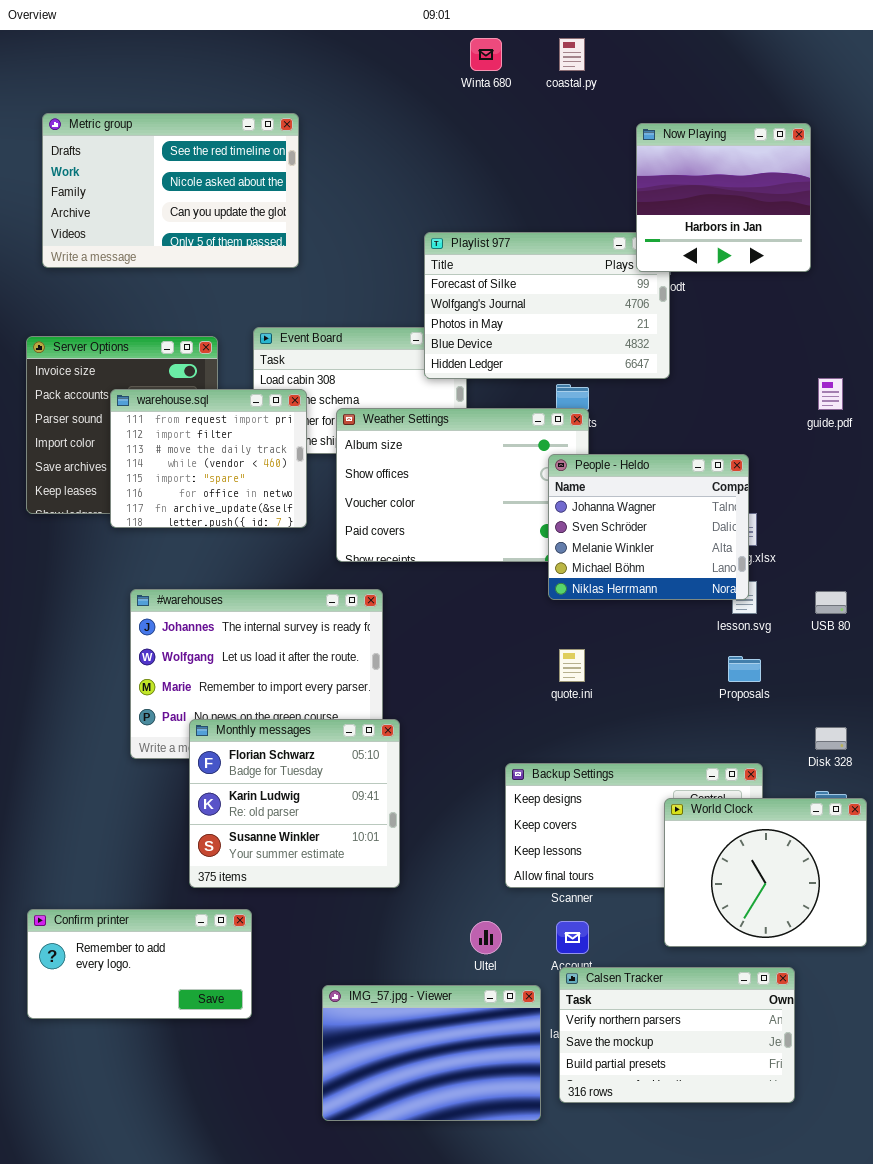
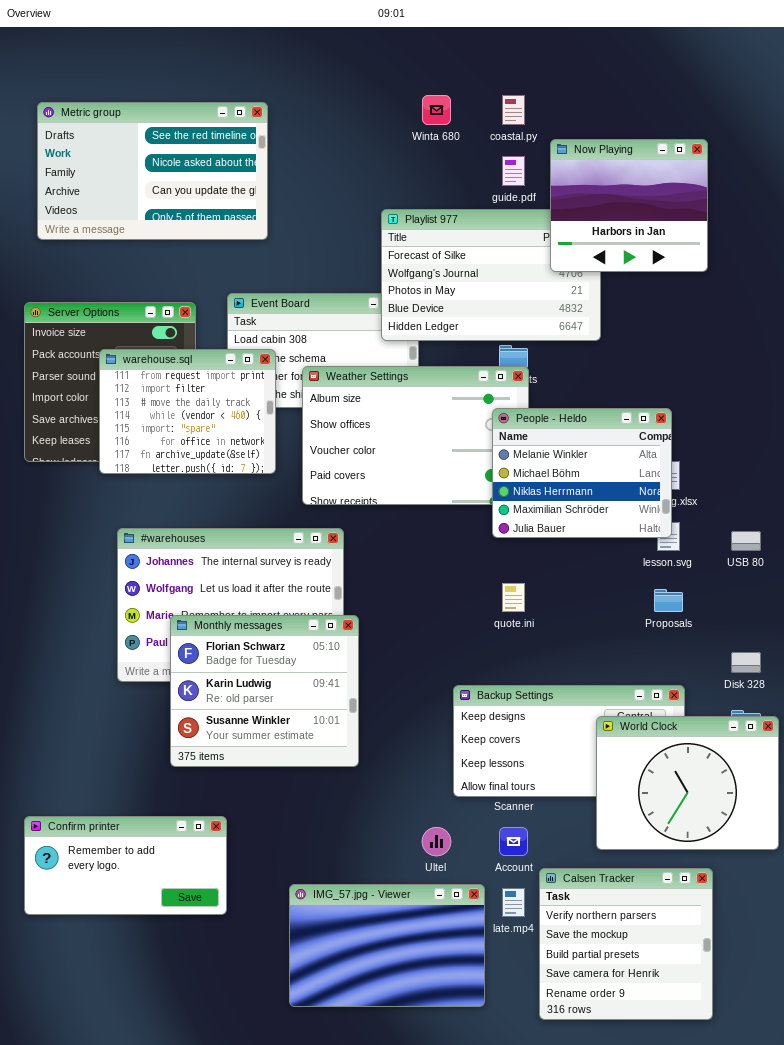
Winta 680: [470,38,502,71] -> [422,95,451,125], moved
coastal.py: [559,38,585,71] -> [502,95,525,125], moved
Now Playing: [636,123,811,272] -> [550,139,708,272], moved
guide.pdf: [818,378,843,410] -> [502,156,525,186], moved
People - Heldo: [548,454,749,600] -> [492,408,672,538], scrolled down 2 rows
Monthly messages: [189,719,400,888] -> [170,615,359,767], moved
Calsen Tracker: [559,967,795,1103] -> [539,868,713,1020], resized

